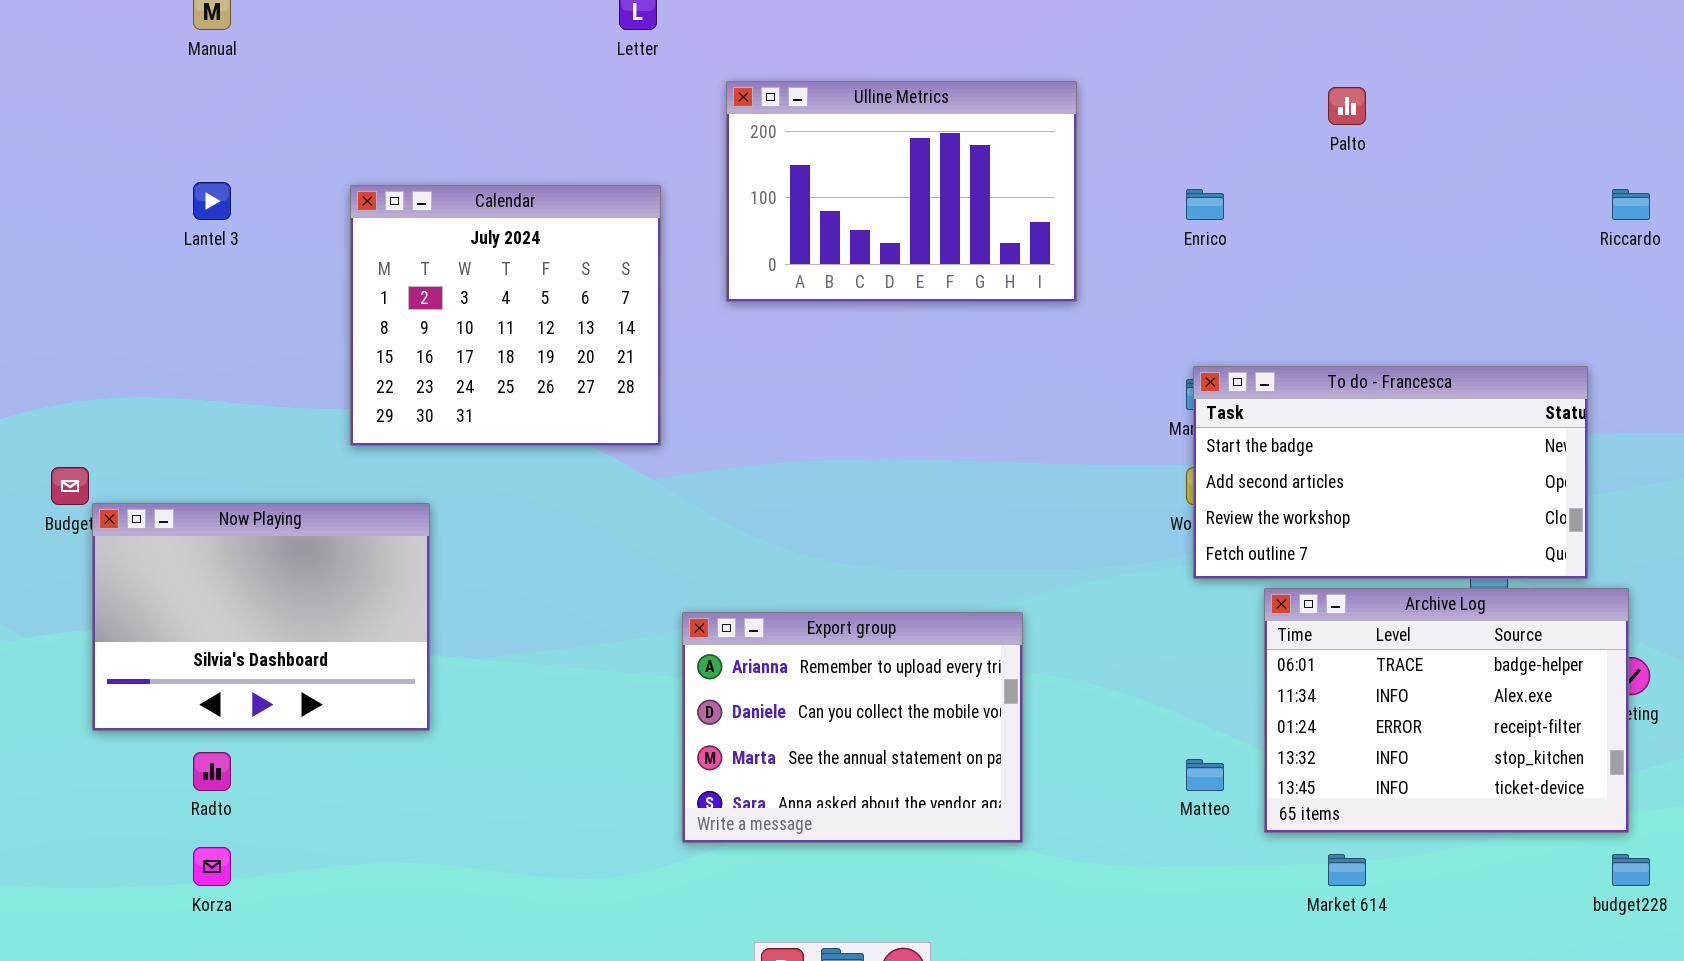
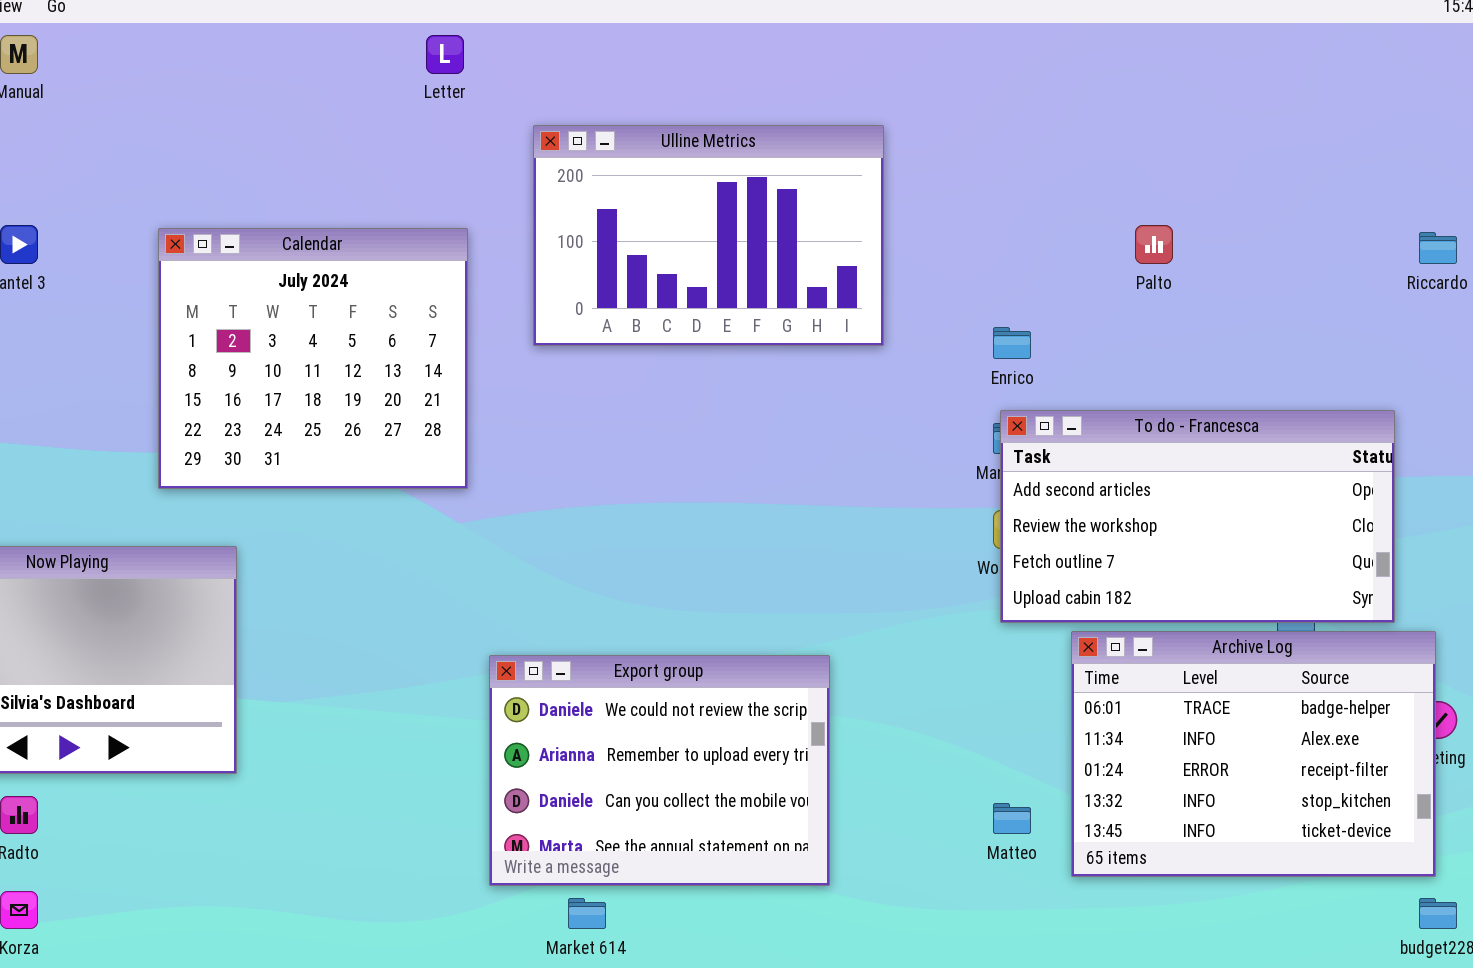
Palto: [1328,87,1366,125] -> [1135,225,1173,264], moved
Enrico: [1186,189,1224,220] -> [993,327,1031,359], moved
To do - Francesca: [1193,366,1588,579] -> [1000,410,1395,623], scrolled down 1 row
Export group: [682,612,1023,843] -> [489,655,830,886], scrolled up 1 row
Market 614: [1328,854,1366,886] -> [568,898,606,929], moved

